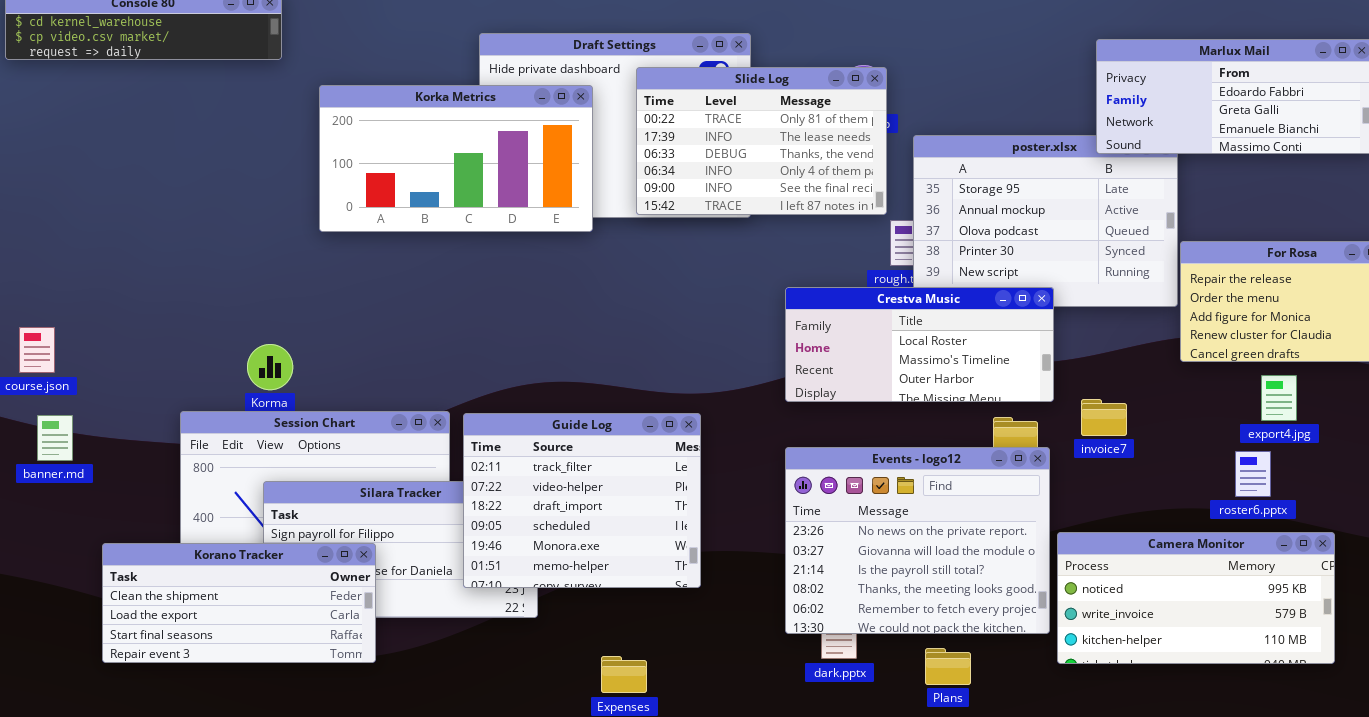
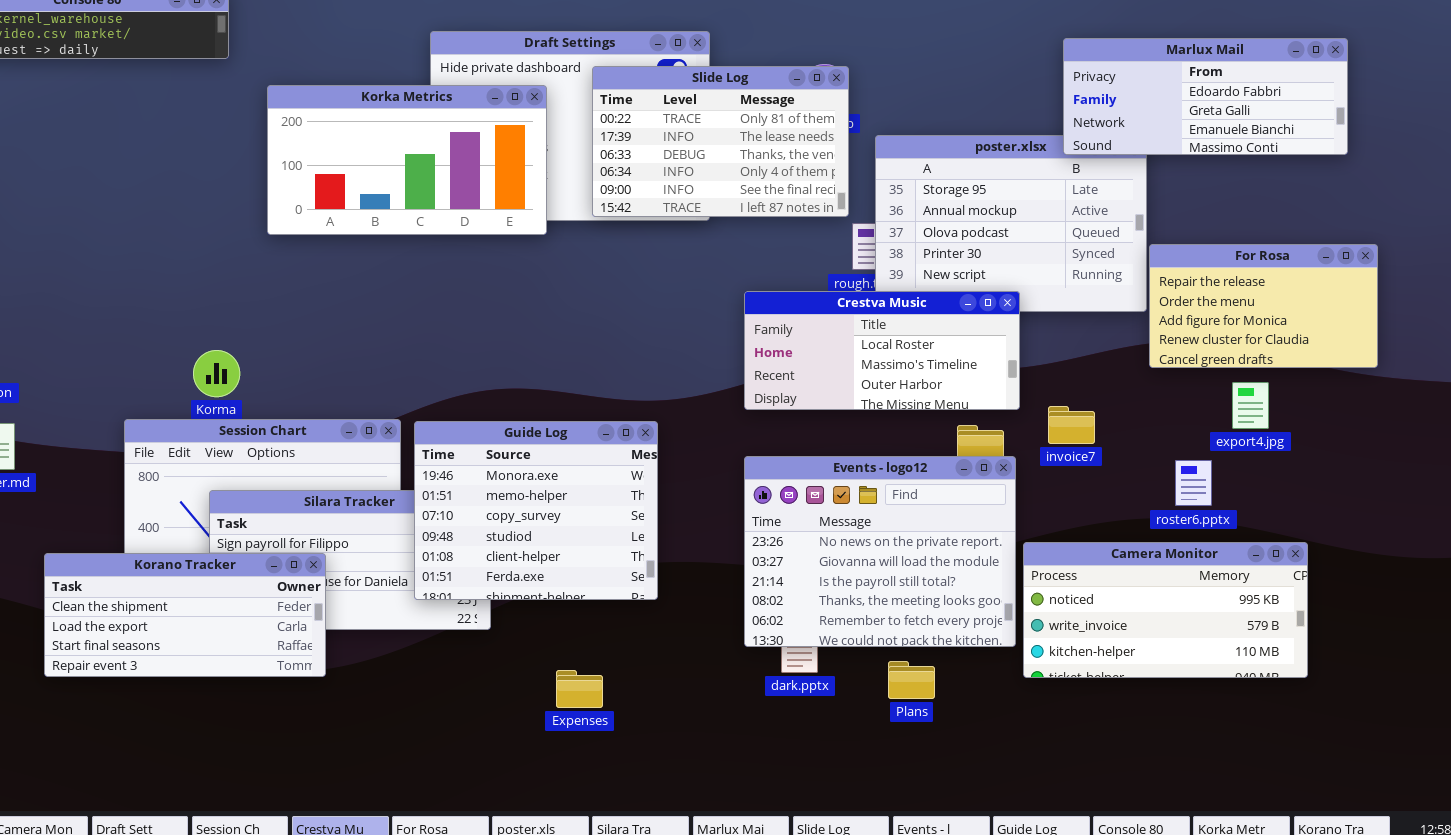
Guide Log: [463,413,701,588] -> [414,421,658,600], scrolled down 4 rows
roster6.pptx: [1235,451,1271,497] -> [1175,460,1212,506], moved

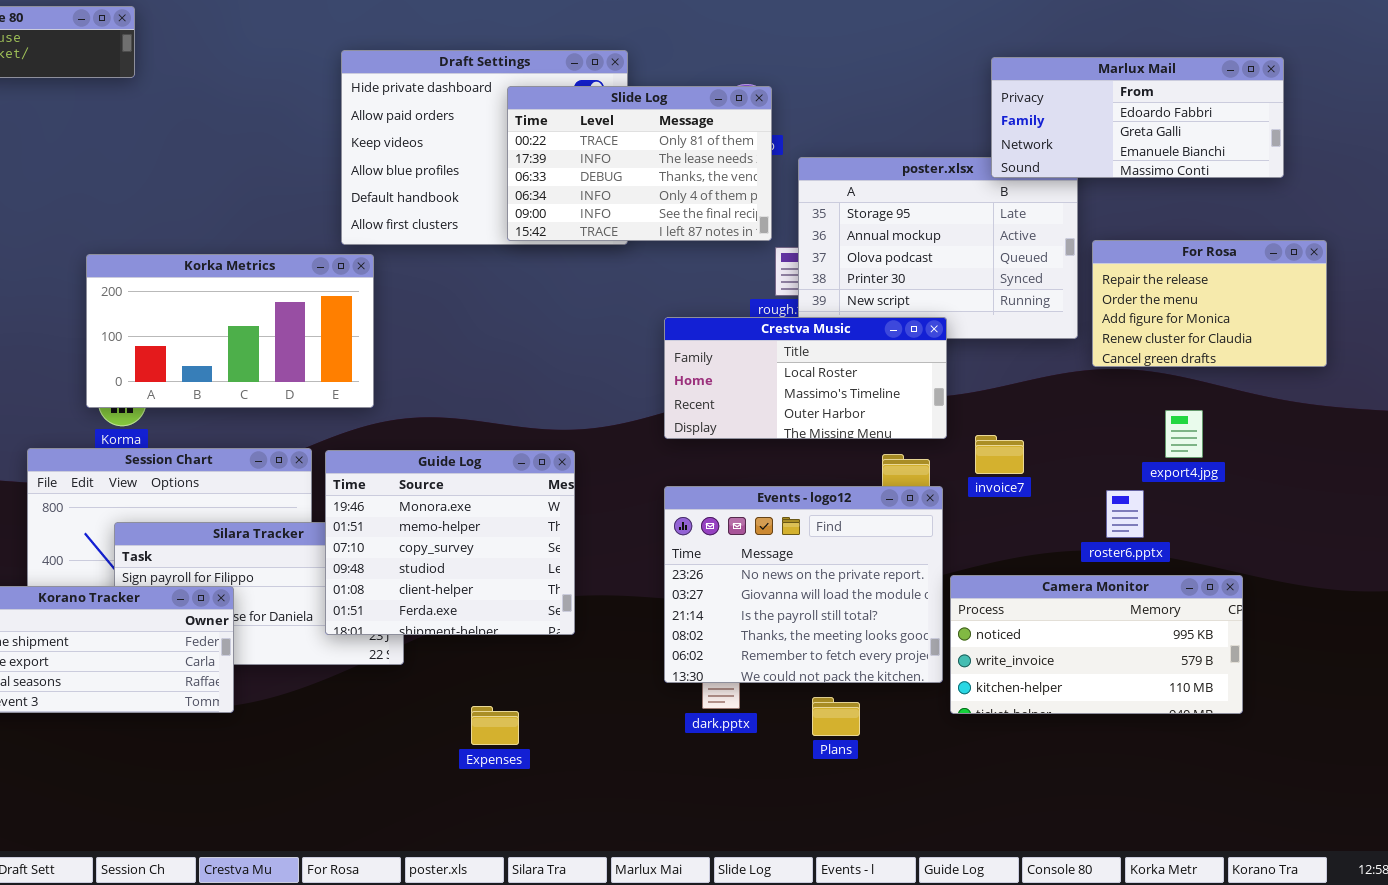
Korka Metrics: [267,85,547,235] -> [86,254,374,408], moved
For Rosa: [1149,244,1378,368] -> [1092,240,1327,367], moved

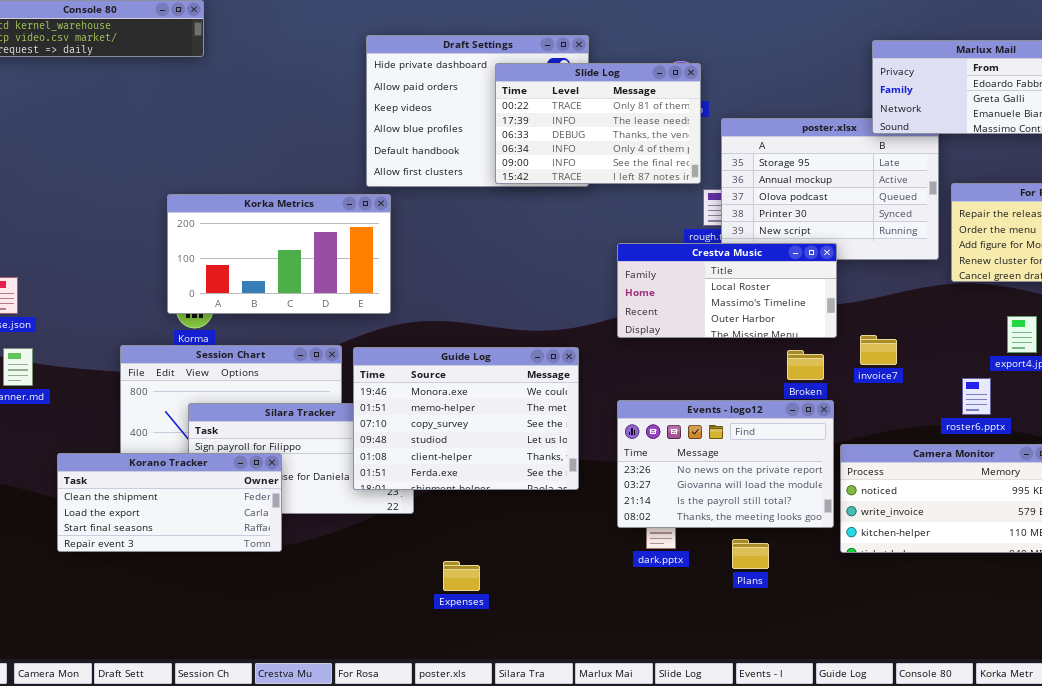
Guide Log: [325,450,575,635] -> [353,347,579,490], resized
Events - logo12: [664,486,943,683] -> [617,400,834,528], resized
Expenses: [471,706,519,745] -> [443,561,480,591], moved

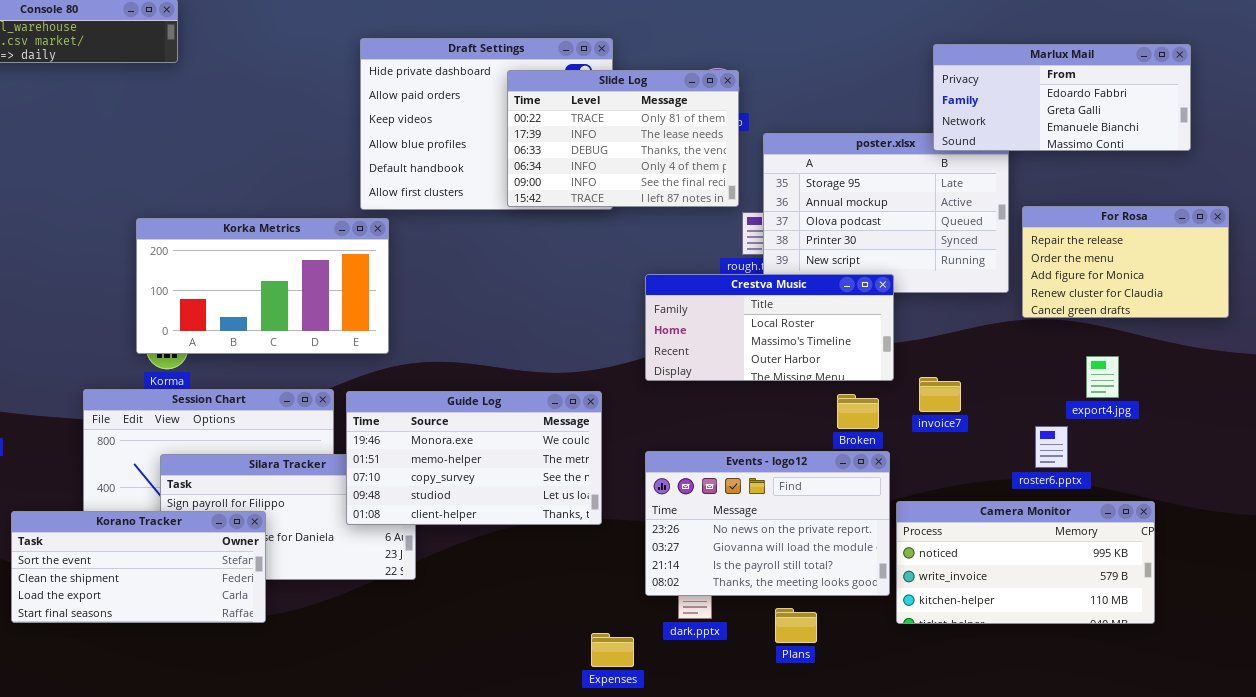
Guide Log: [353,347,579,490] -> [346,391,602,525], resized
Korano Tracker: [57,453,282,552] -> [11,511,266,623], scrolled up 1 row
Expenses: [443,561,480,591] -> [591,633,634,667], moved

